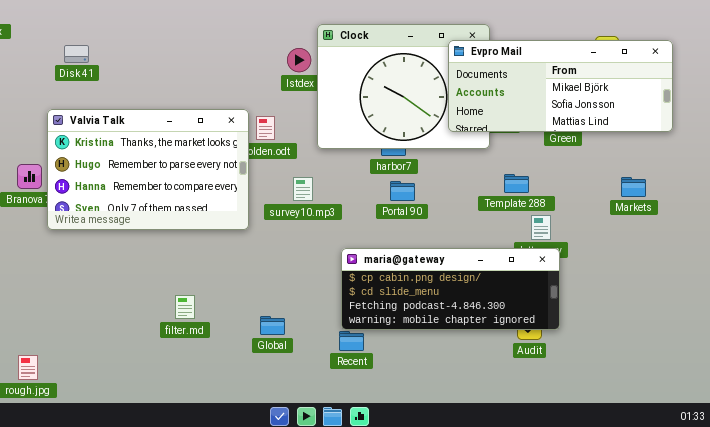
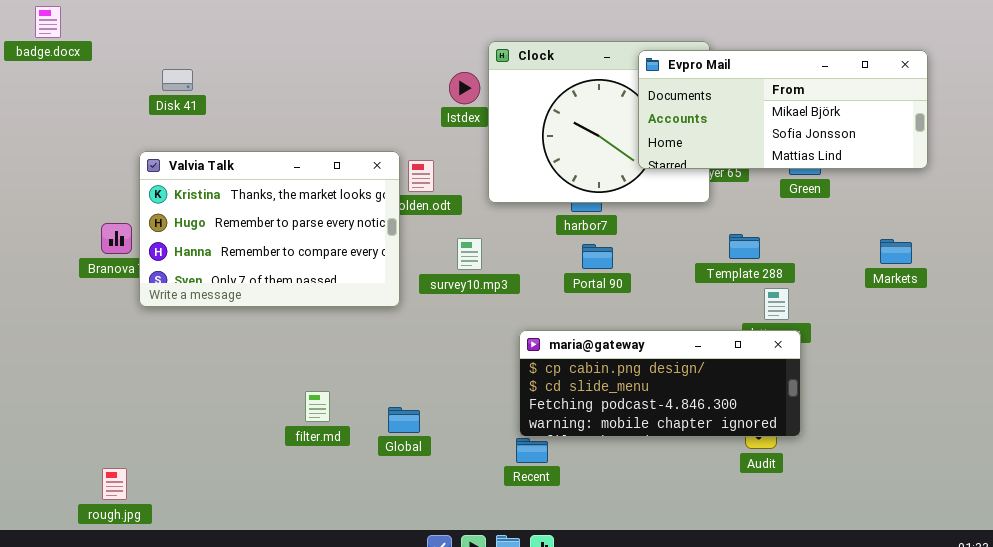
Evpro Mail: [448,40,673,132] -> [638,50,928,169], moved
Global: [260,316,285,335] -> [388,407,420,433], moved

